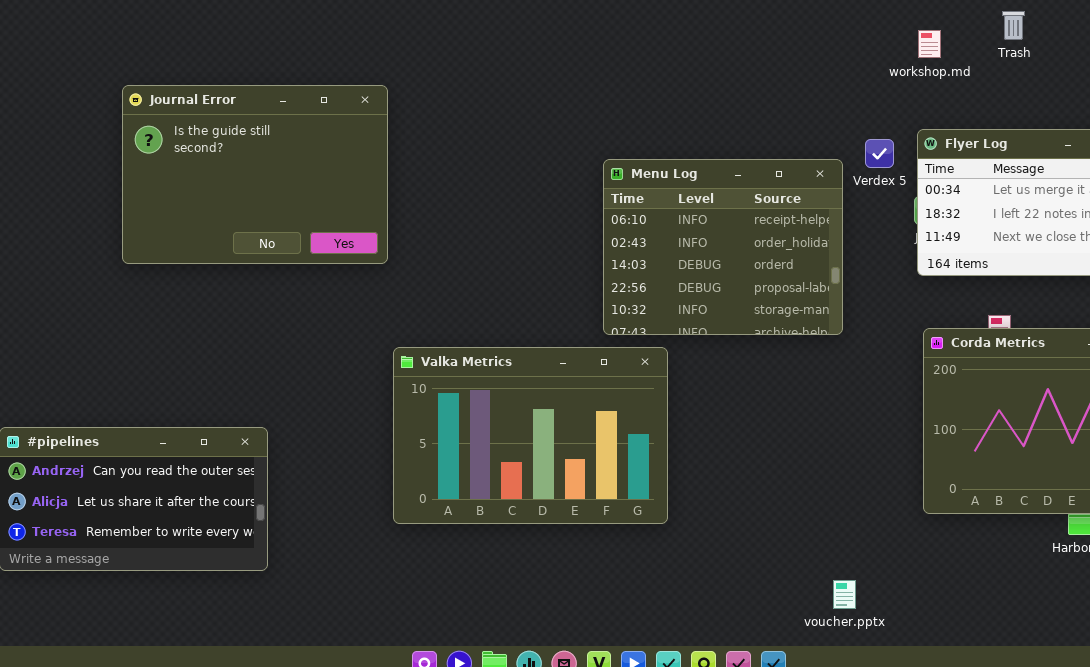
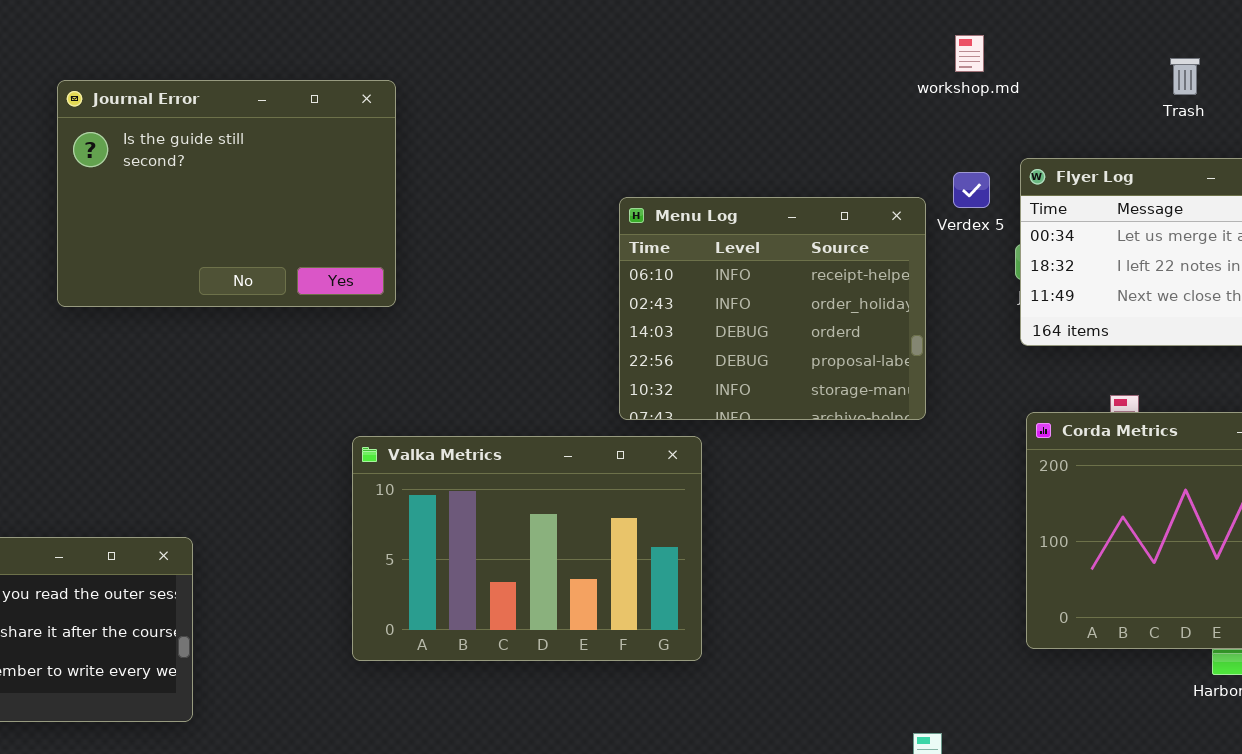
Trash: [1002,11,1025,40] -> [1170,58,1200,95], moved
workshop.md: [918,30,941,58] -> [955,35,984,72], moved
Journal Error: [122,85,388,264] -> [57,80,396,307], moved

